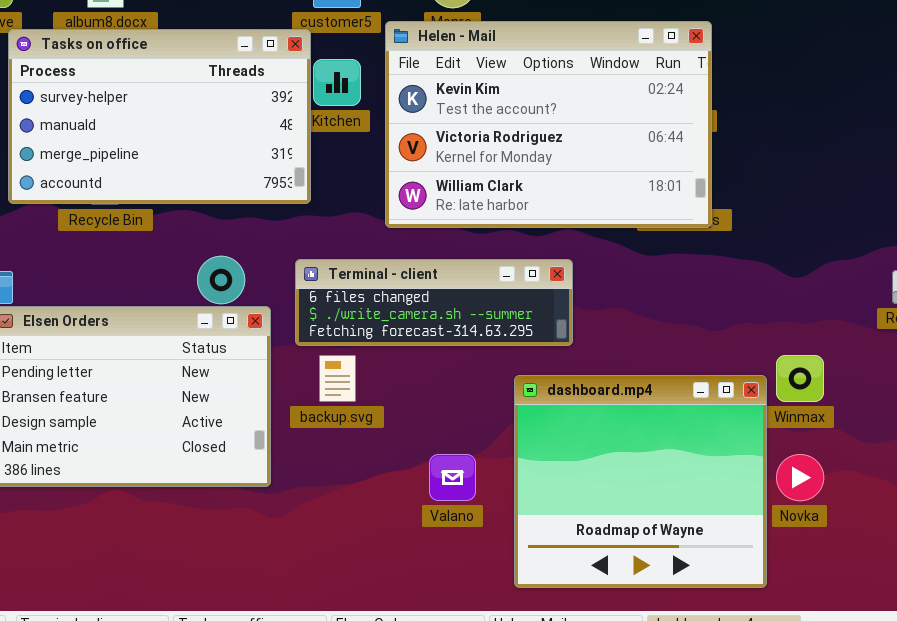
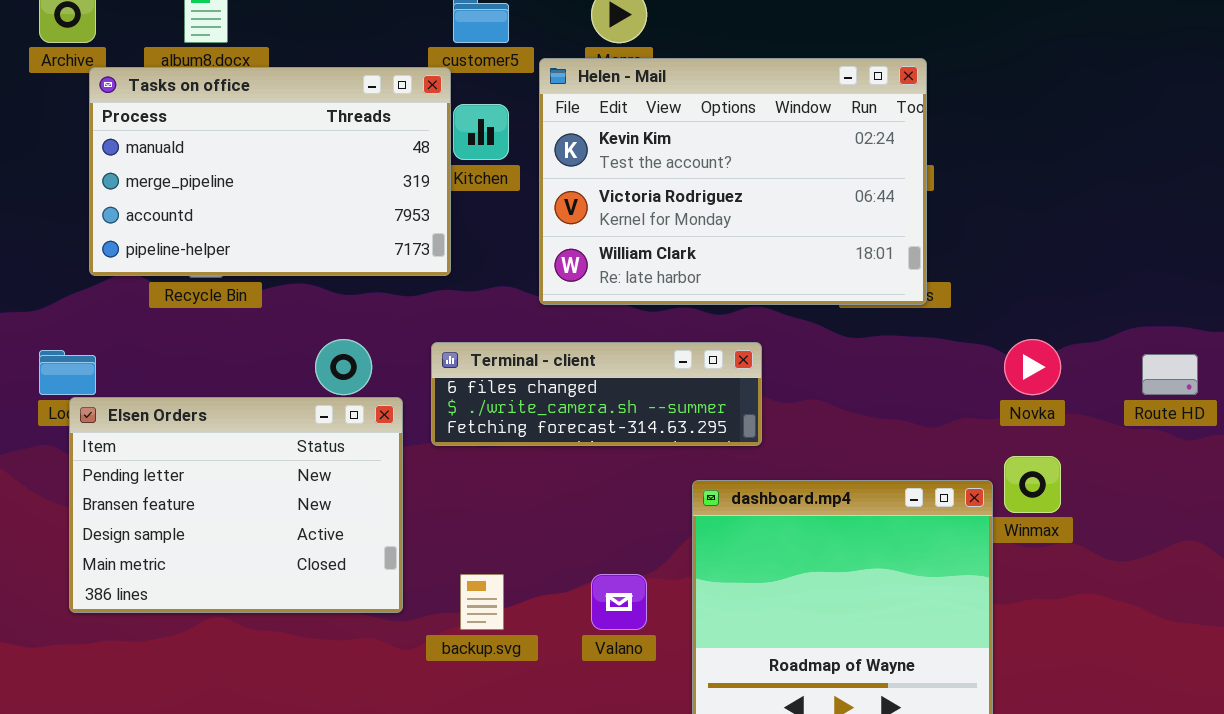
Tasks on office: [8,29,311,204] -> [89,67,451,276], scrolled down 1 row
backup.svg: [319,355,356,402] -> [460,574,504,630], moved
Novka: [776,454,824,501] -> [1004,339,1061,395], moved

